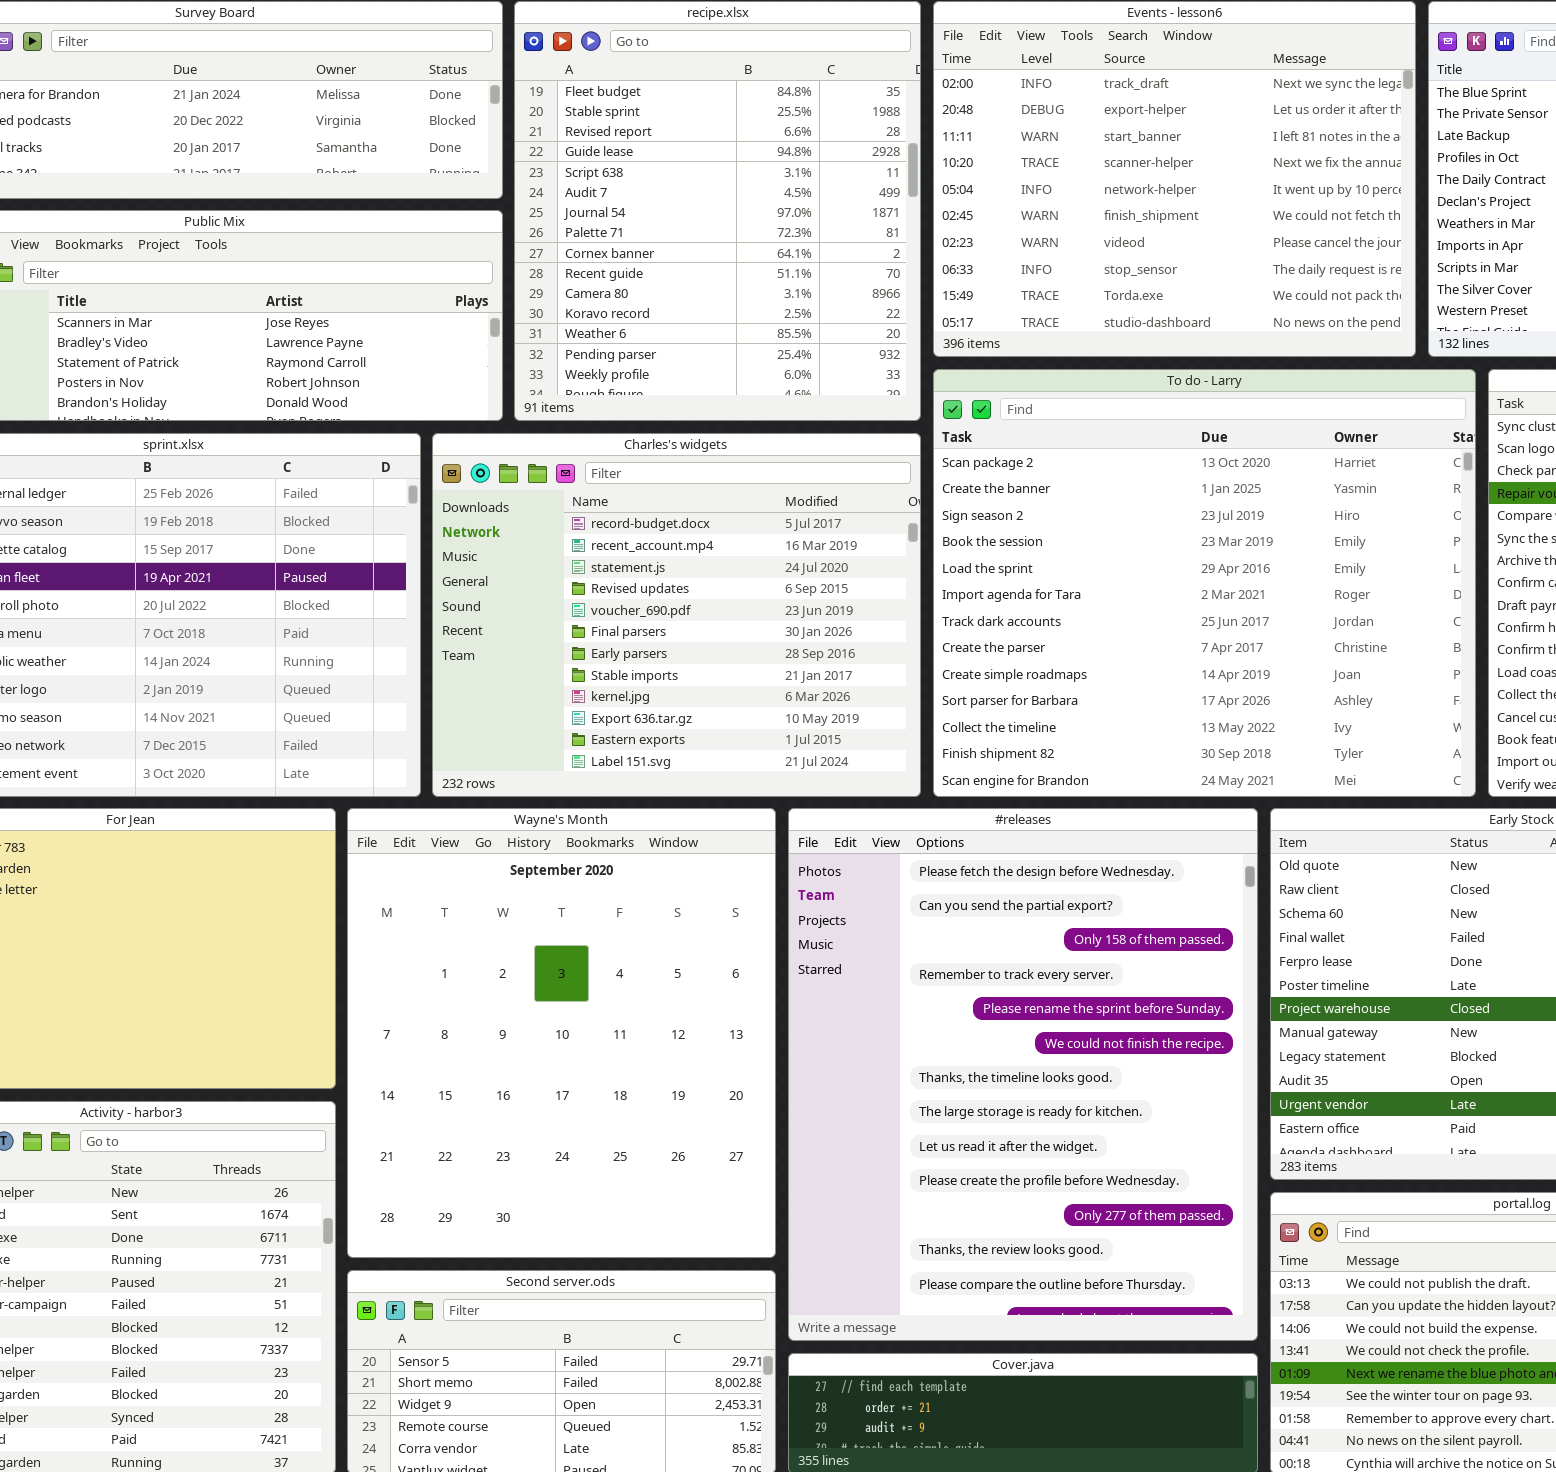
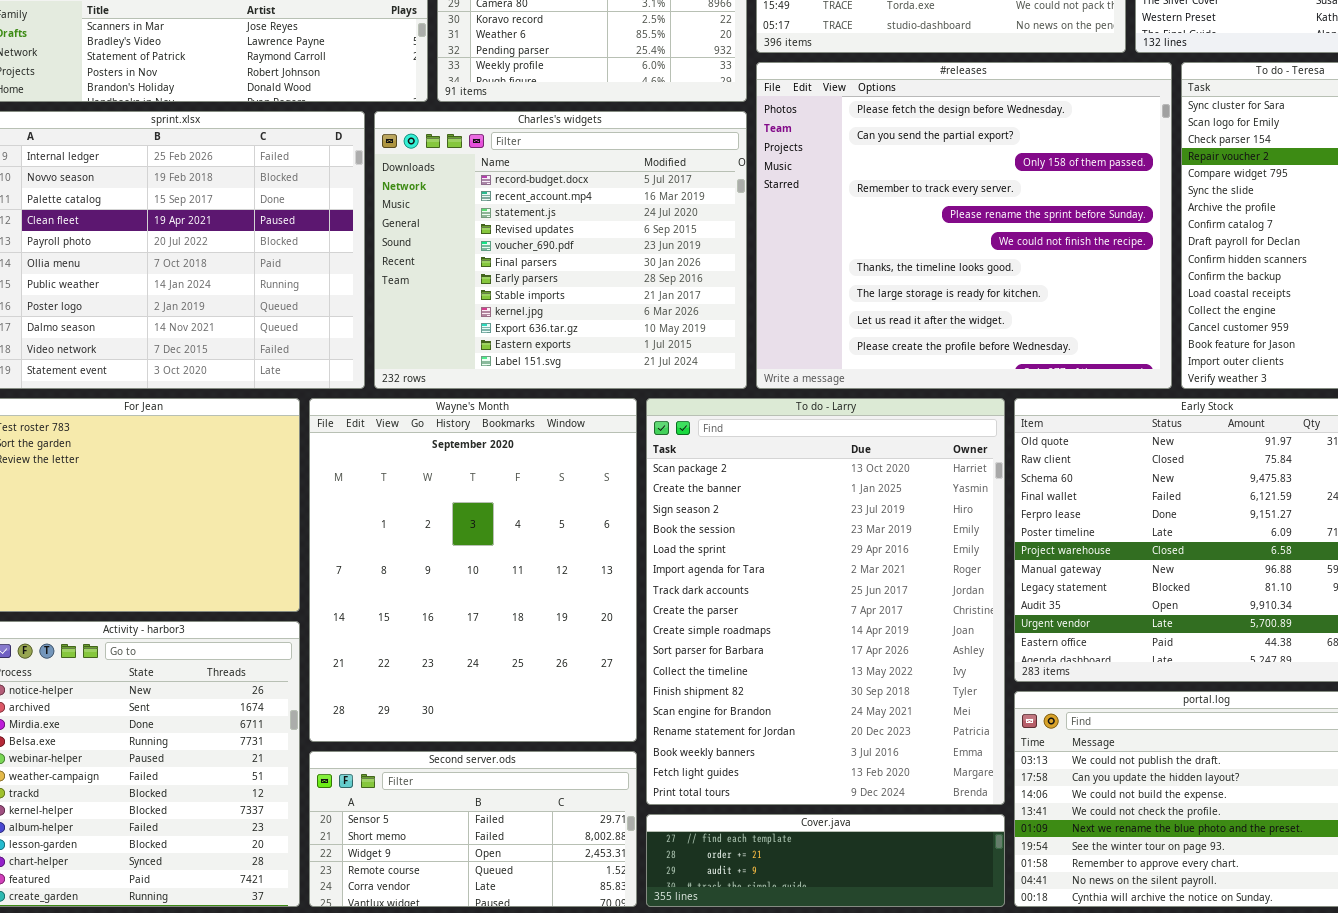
To do - Larry: [933,369,1476,797] -> [646,398,1005,805], moved, resized
#releases: [788,808,1258,1341] -> [756,62,1172,389], moved, resized

